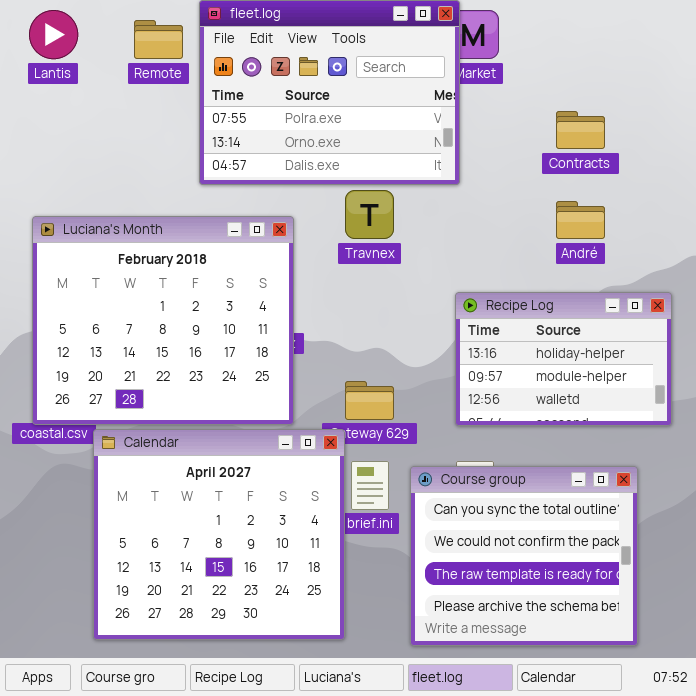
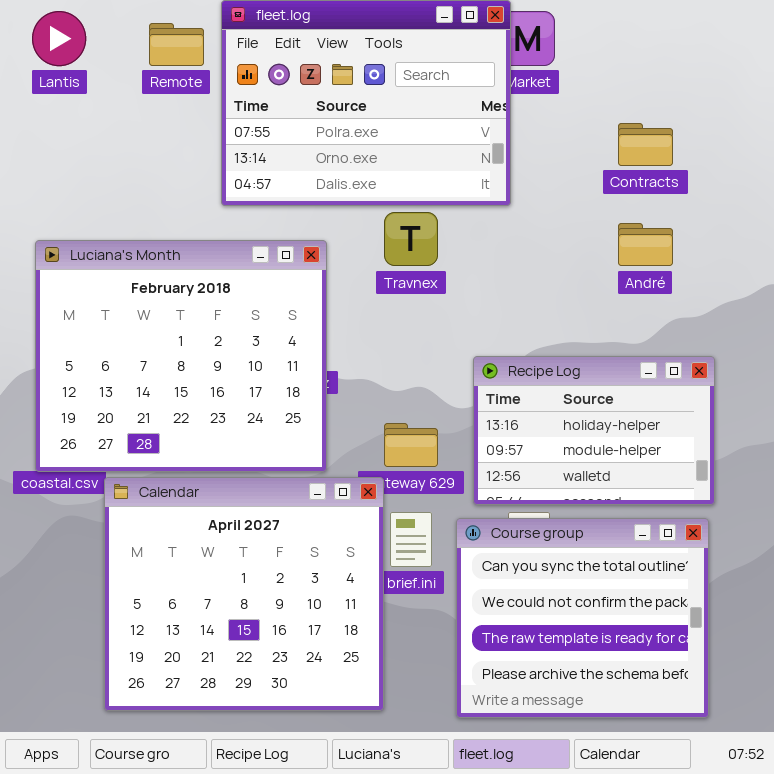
Recipe Log: [455,292,672,426] -> [473,356,715,505], moved

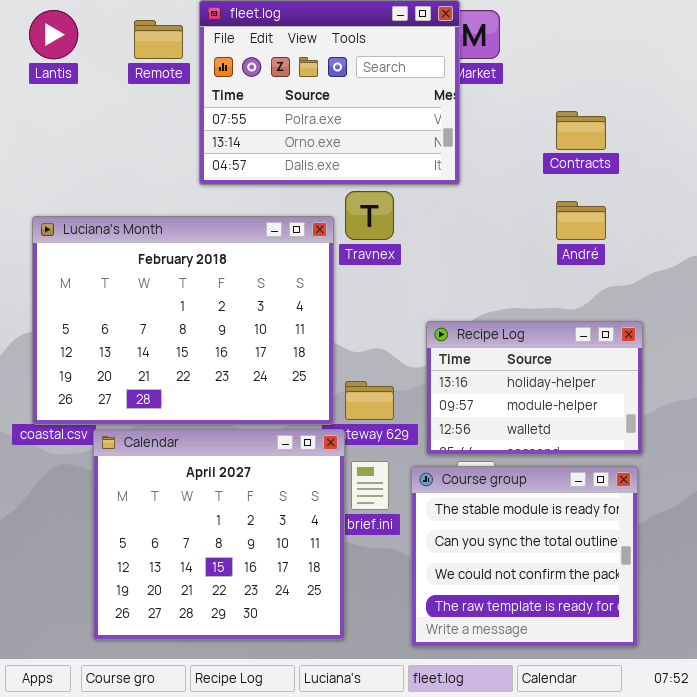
Luciana's Month: [35,240,327,472] -> [32,216,334,425], resized
Course group: [456,518,709,718] -> [411,466,638,647], scrolled up 1 row

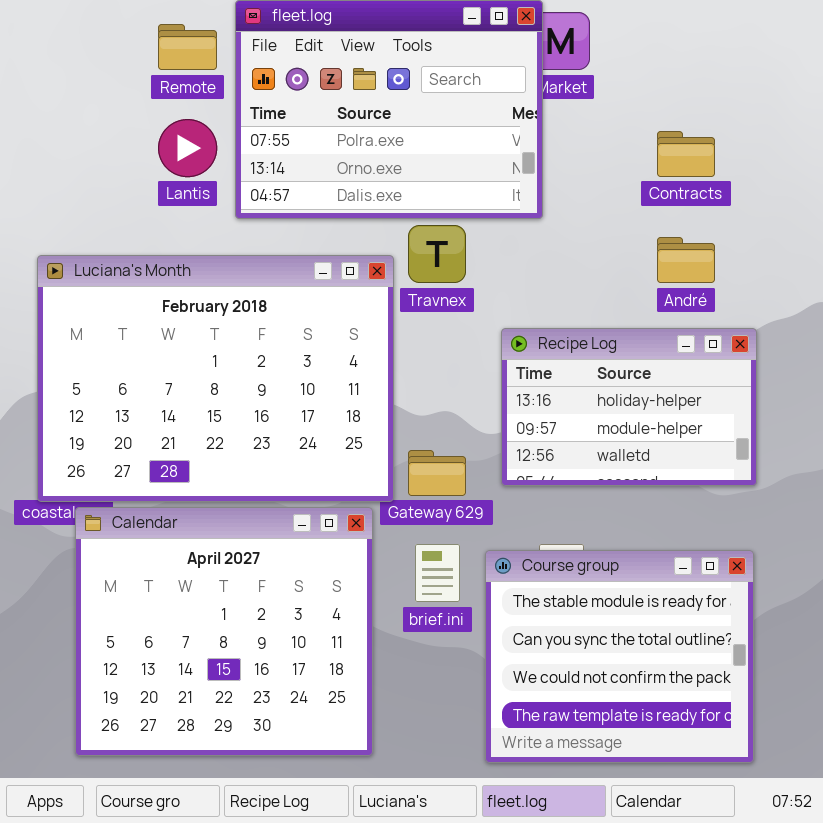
Lantis: [29,10,78,59] -> [158,119,217,177], moved
Recipe Log: [426,321,643,455] -> [501,328,757,486], moved
Calendar: [93,429,345,640] -> [75,507,373,756], moved

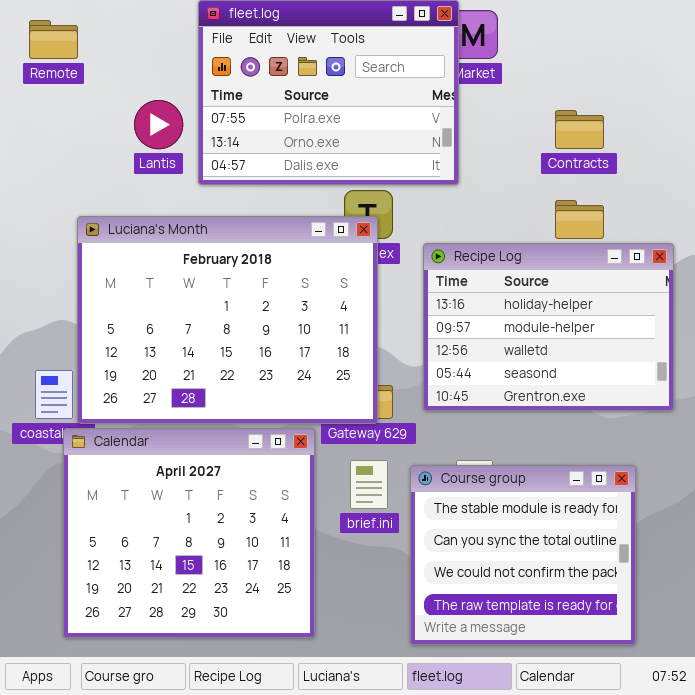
Remote: [158,24,217,70] -> [29,20,78,59], moved
Luciana's Month: [37,255,394,502] -> [77,216,378,424], moved
Recipe Log: [501,328,757,486] -> [423,243,674,411], resized

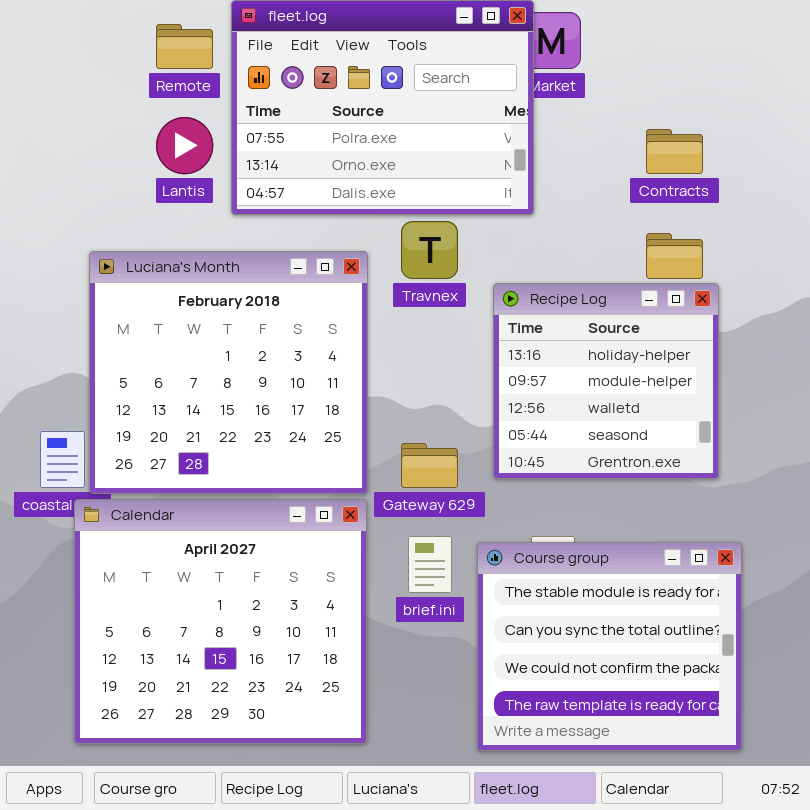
Remote: [29,20,78,59] -> [156,24,213,69], moved
Luciana's Month: [77,216,378,424] -> [89,251,368,494], resized
Recipe Log: [423,243,674,411] -> [493,283,719,479], resized

